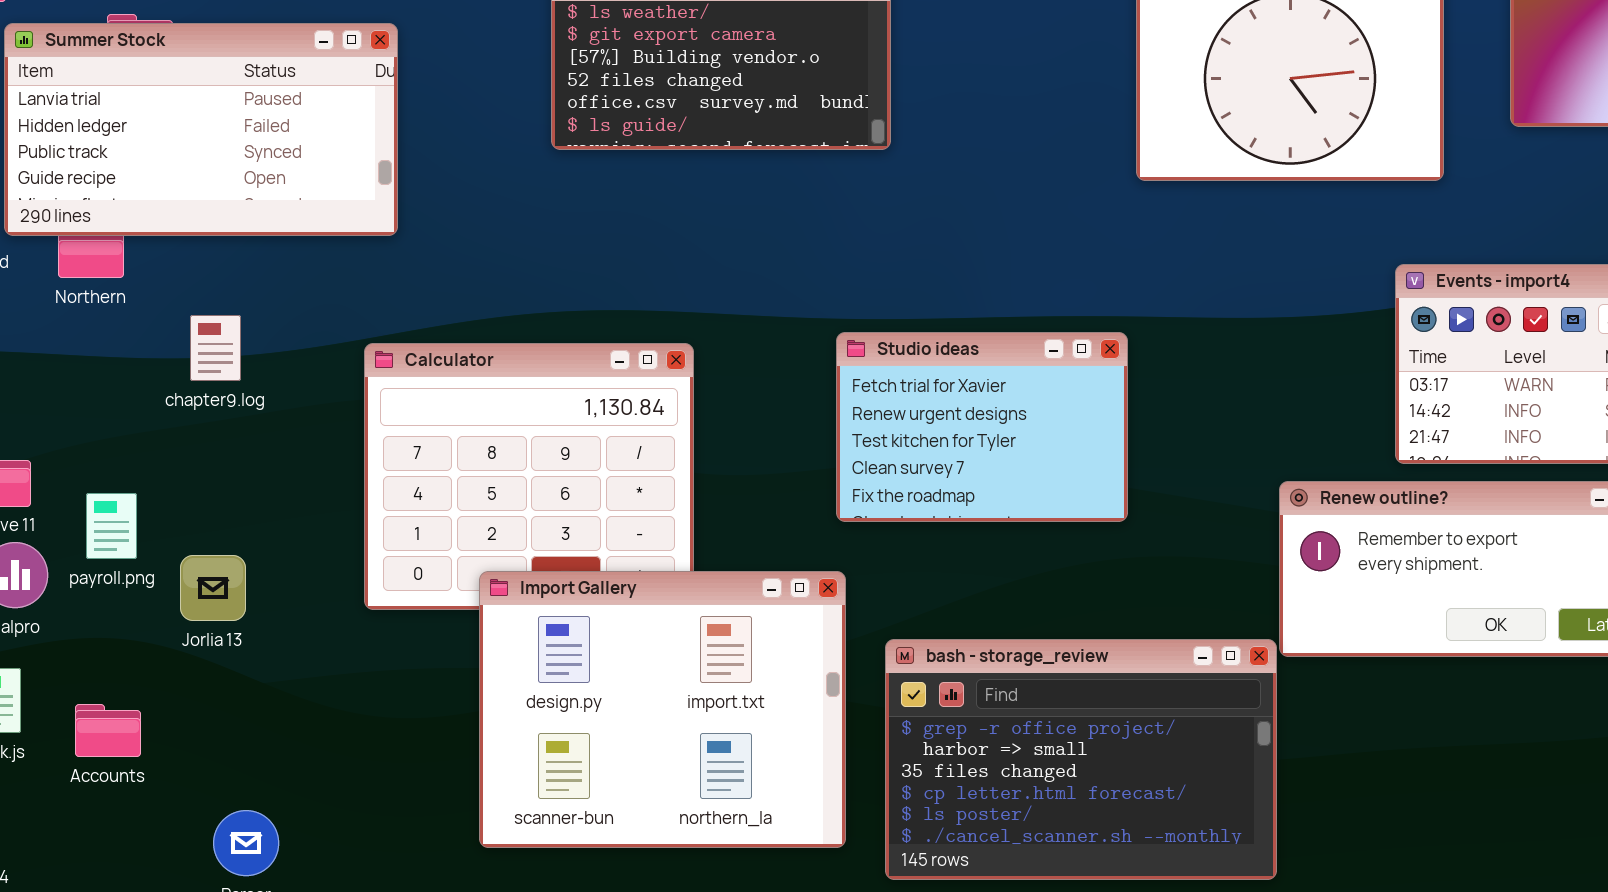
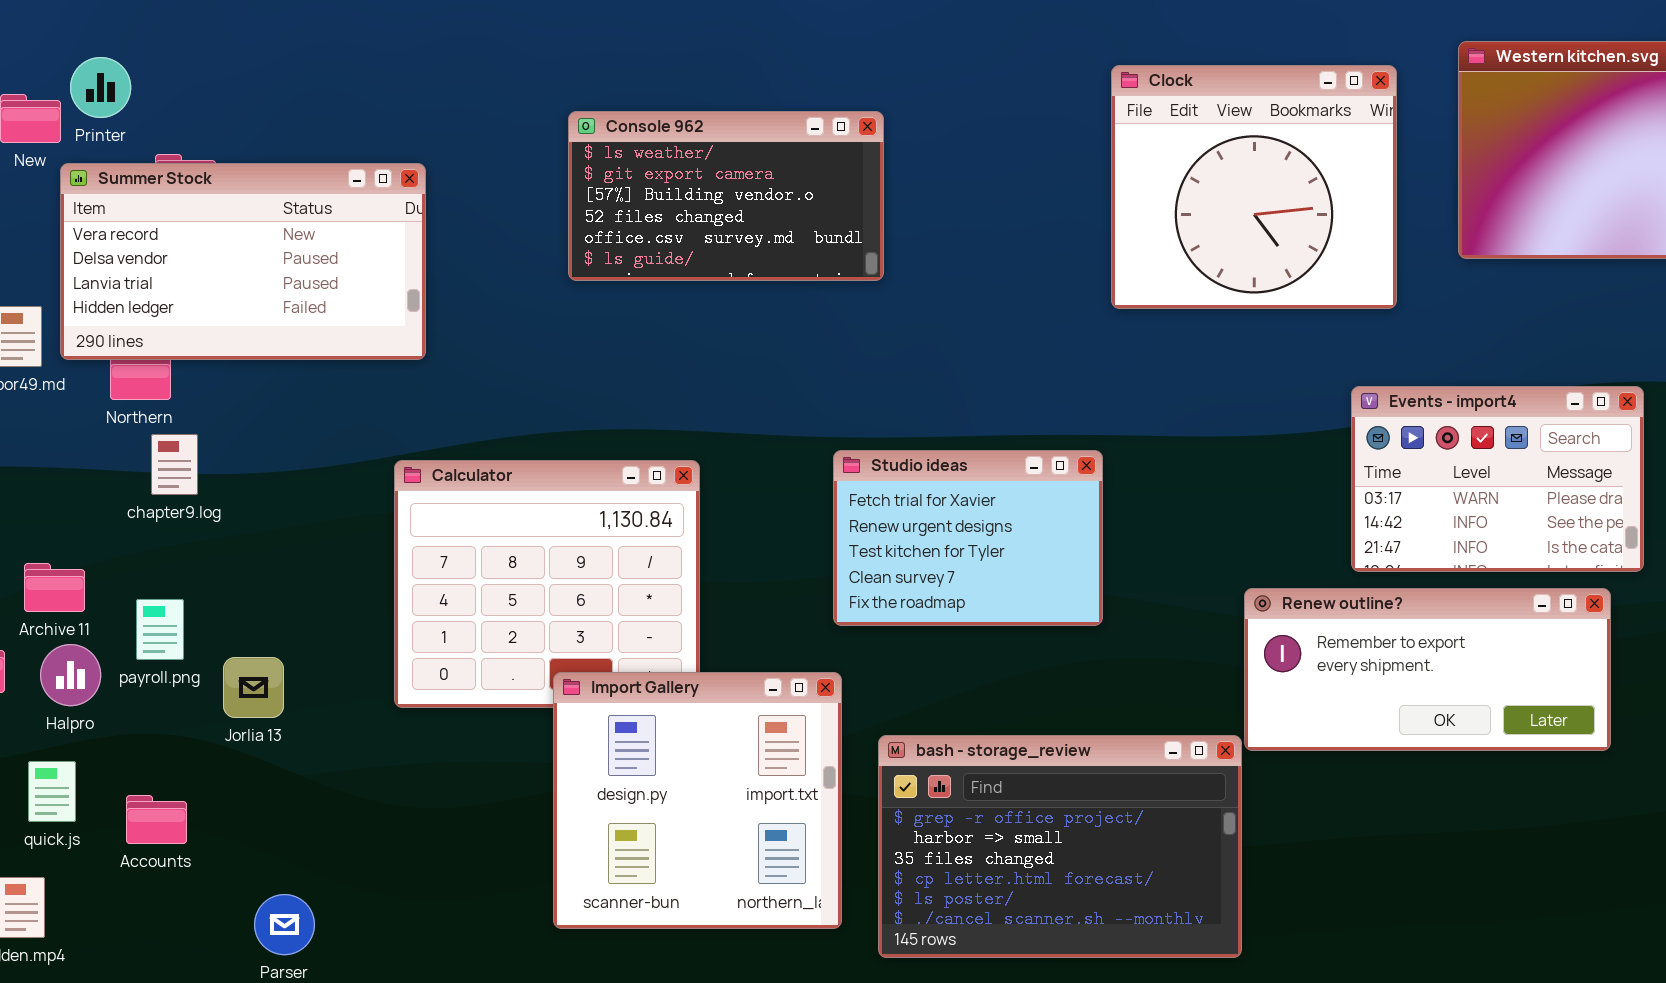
Summer Stock: [4,23,398,236] -> [60,163,426,360], scrolled up 2 rows
chapter9.log: [190,315,241,381] -> [151,434,198,495], moved
Import Gallery: [479,571,846,848] -> [553,672,842,929], resized

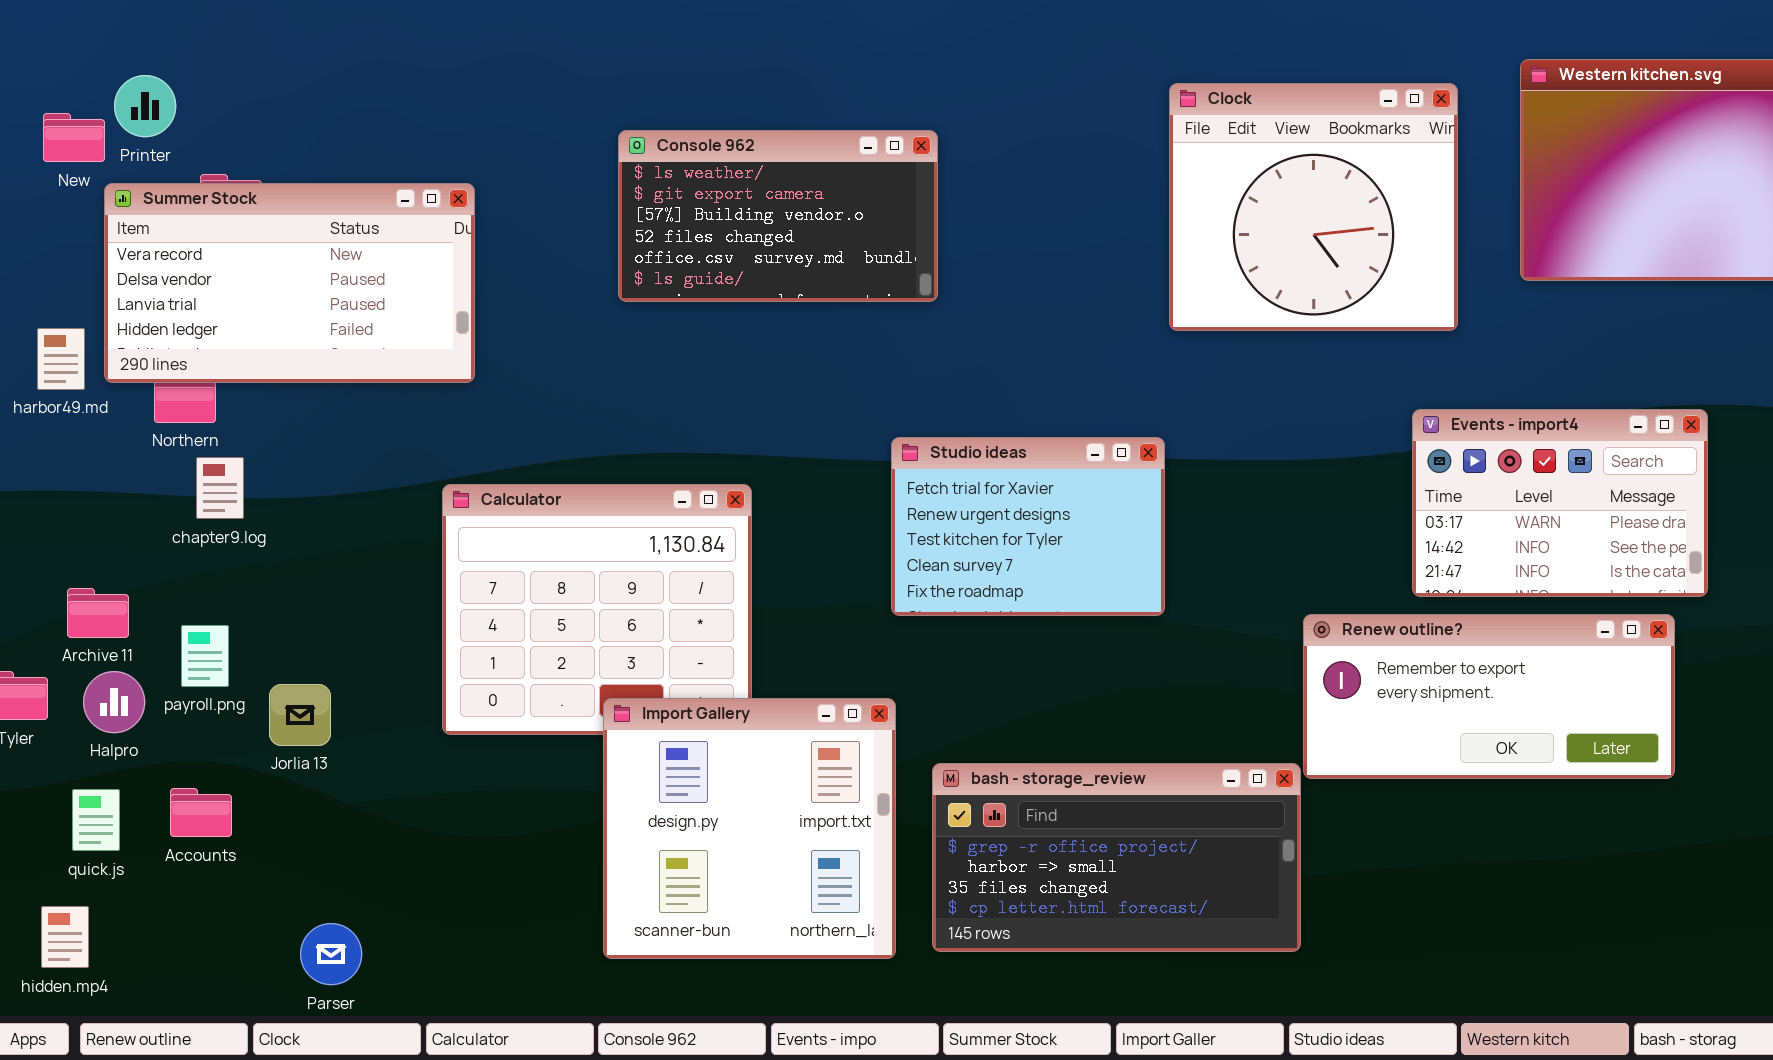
Studio ideas: [833,450,1103,626] -> [891,437,1165,616], moved
bash - storage_review: [878,735,1242,958] -> [932,763,1301,952], resized
Accounts: [126,795,187,844] -> [170,788,232,837], moved

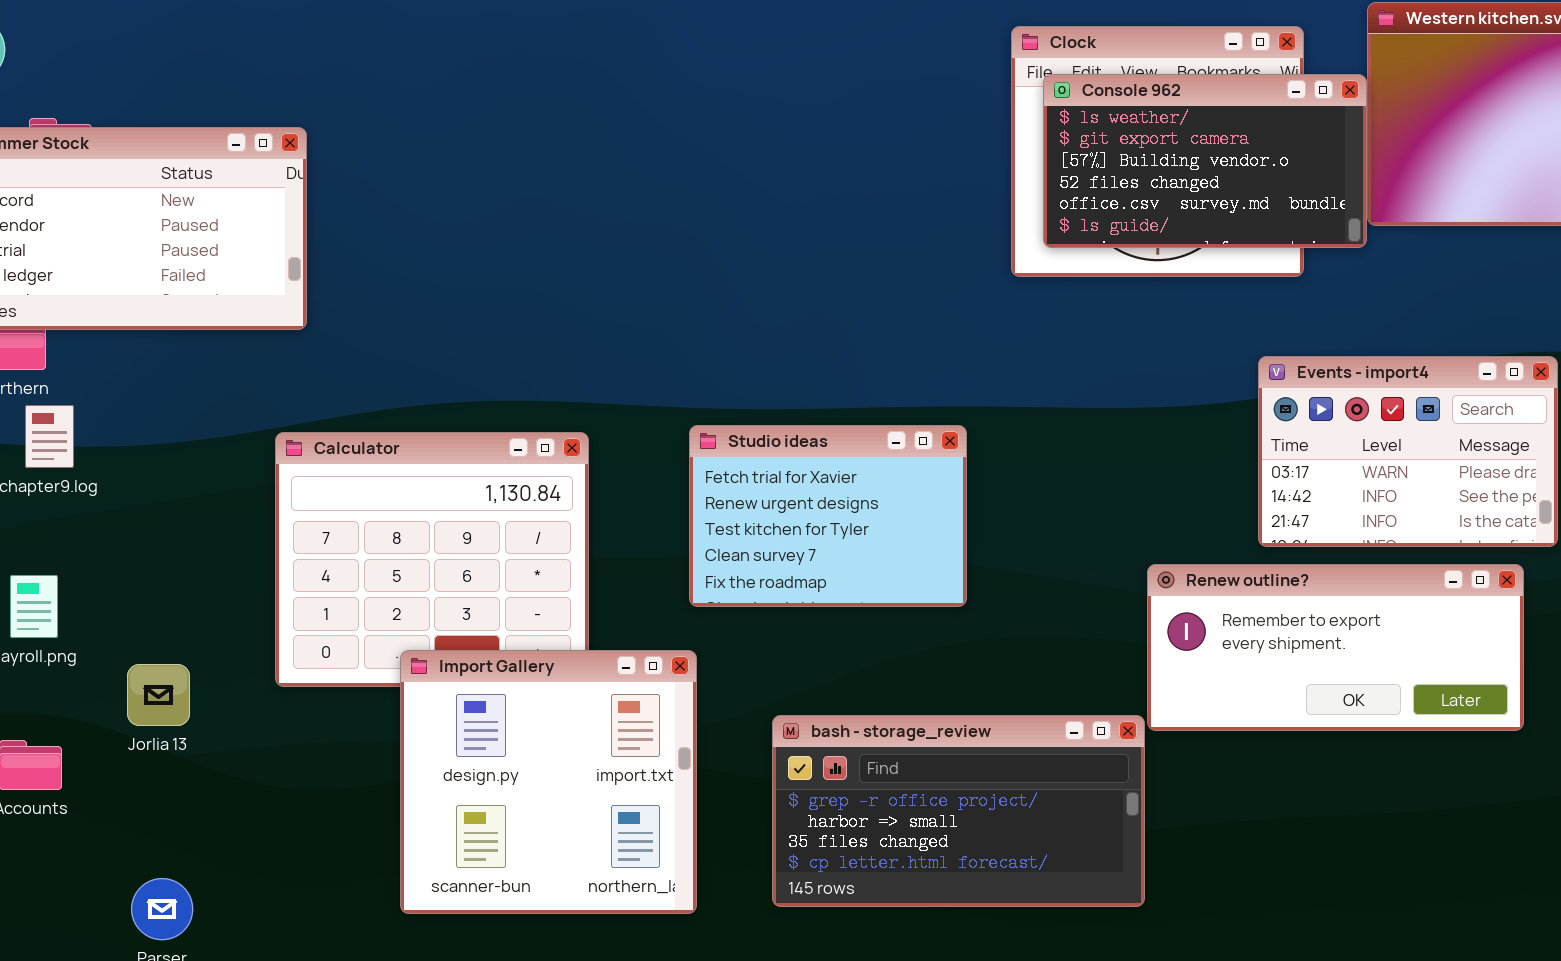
Console 962: [618,130,938,302] -> [1043,74,1367,248], moved
Studio ideas: [891,437,1165,616] -> [689,425,967,607], moved
Jorlia 13: [269,684,331,746] -> [127,664,190,726], moved
Import Gallery: [603,698,896,959] -> [400,650,697,914], moved

